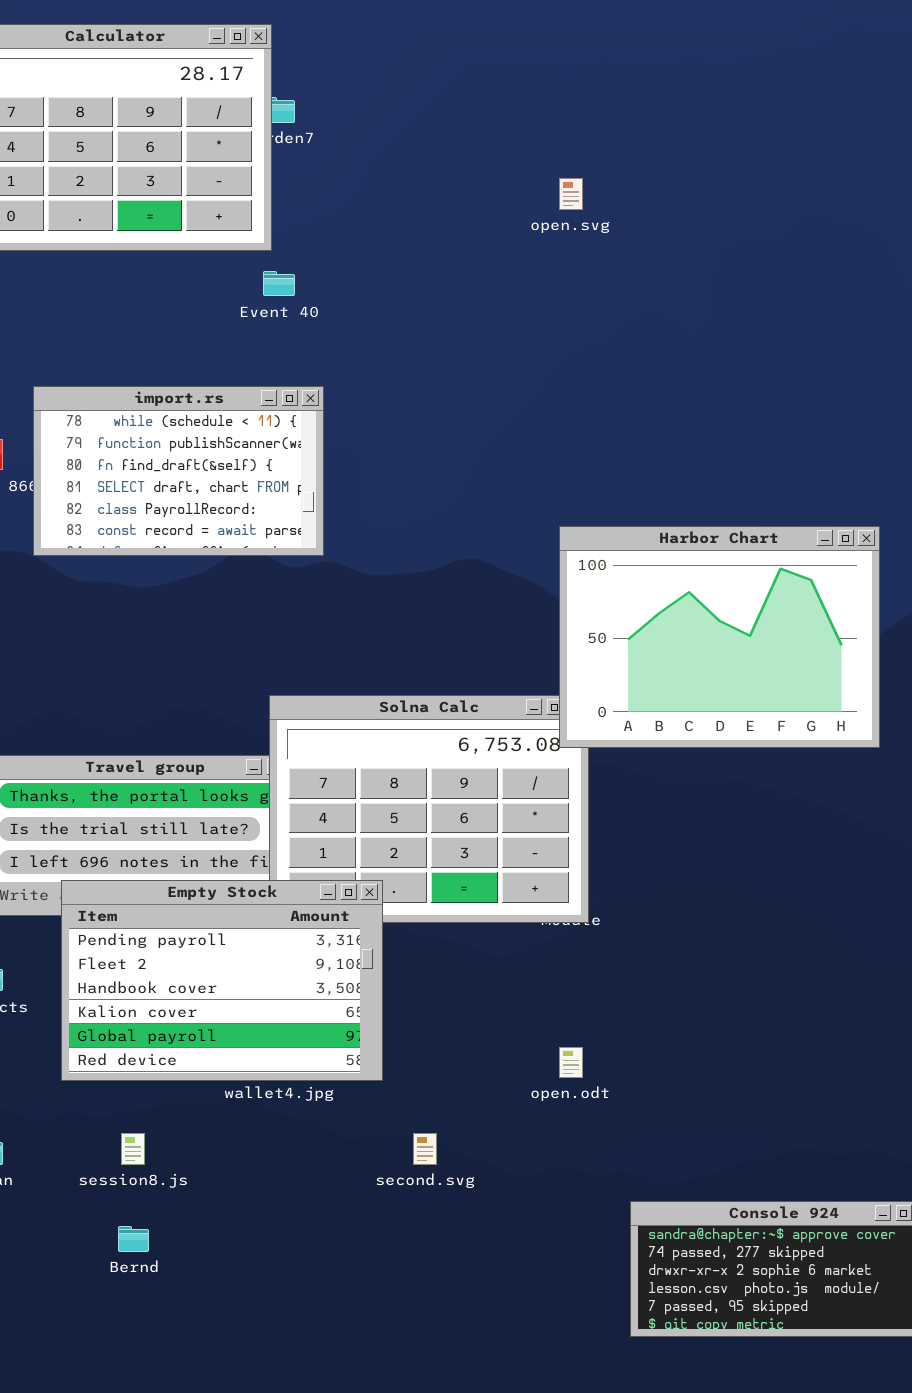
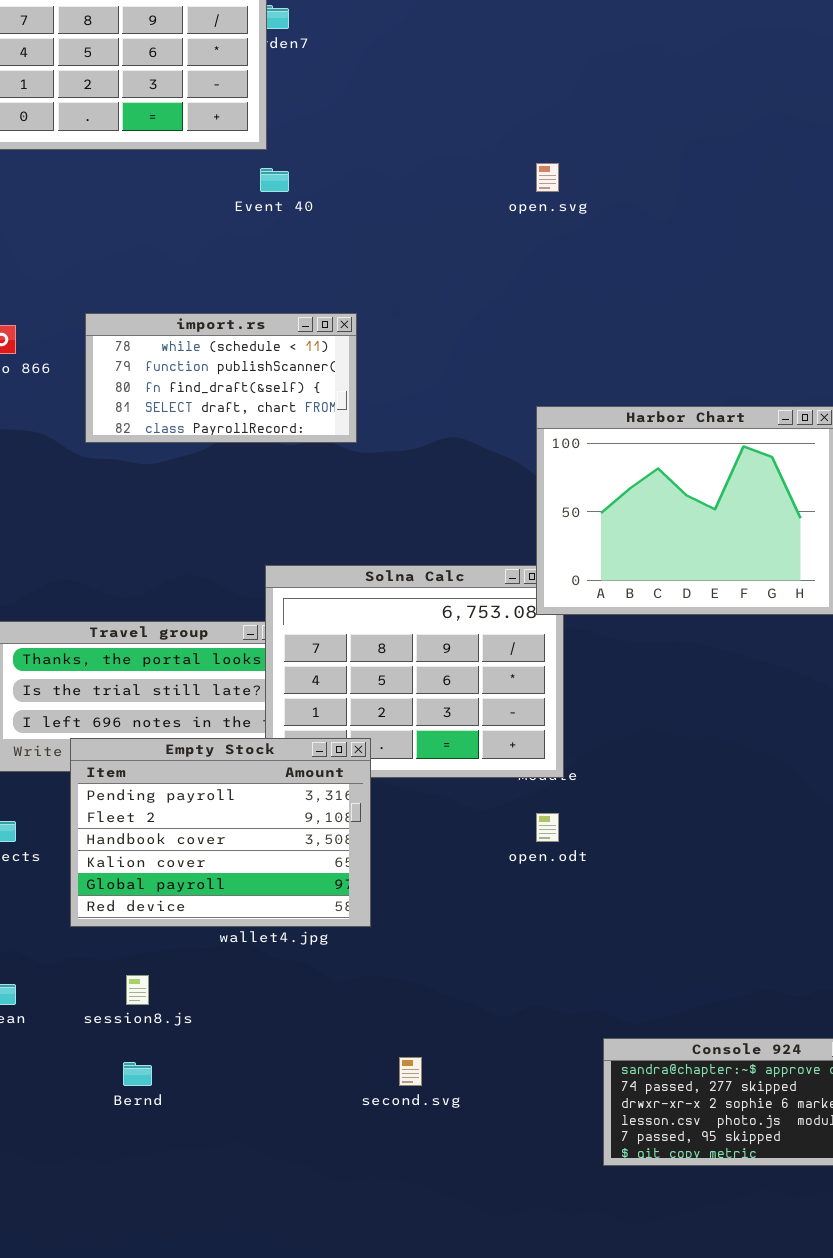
open.svg: [559,178,583,210] -> [536,163,559,192], moved
import.rs: [33,386,324,556] -> [85,313,357,443], moved, resized
open.odt: [559,1047,583,1078] -> [536,813,559,842], moved
second.svg: [413,1133,437,1165] -> [399,1057,422,1086], moved

